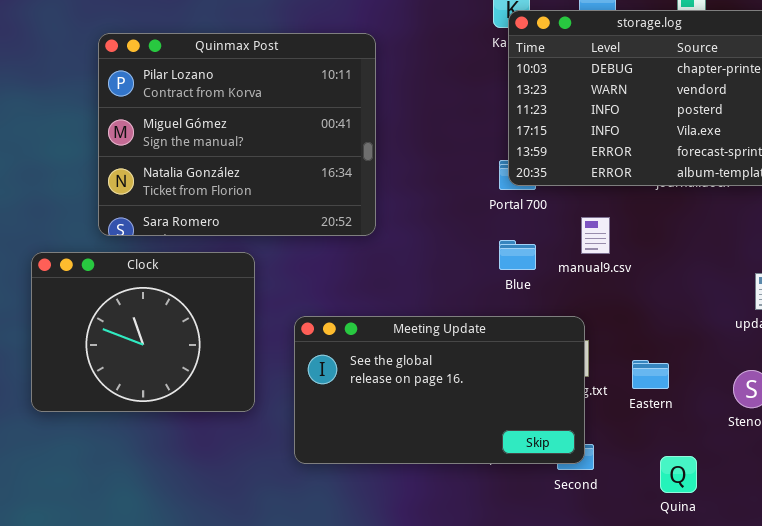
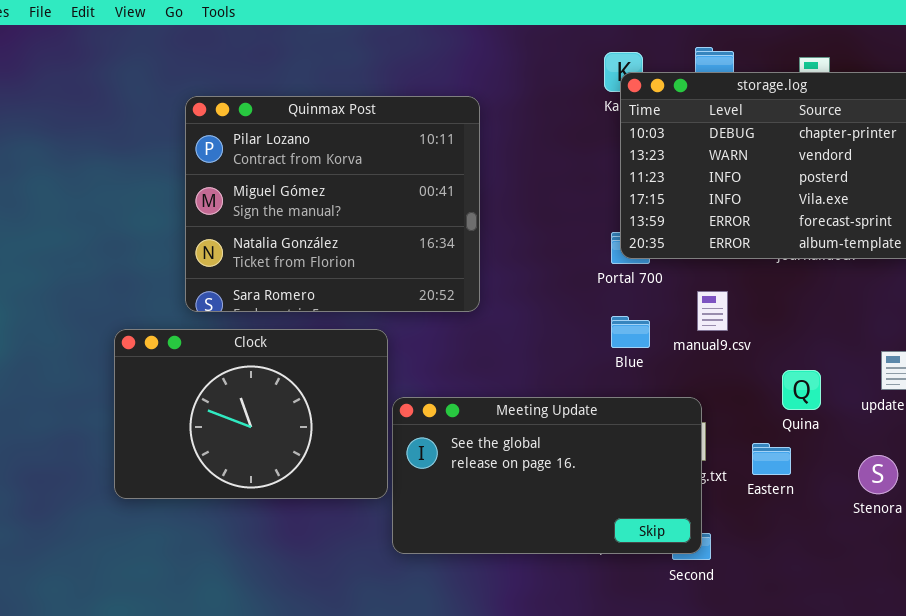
Clock: [31,252,255,412] -> [114,329,388,499], resized
Quina: [660,456,697,493] -> [782,370,821,410], moved

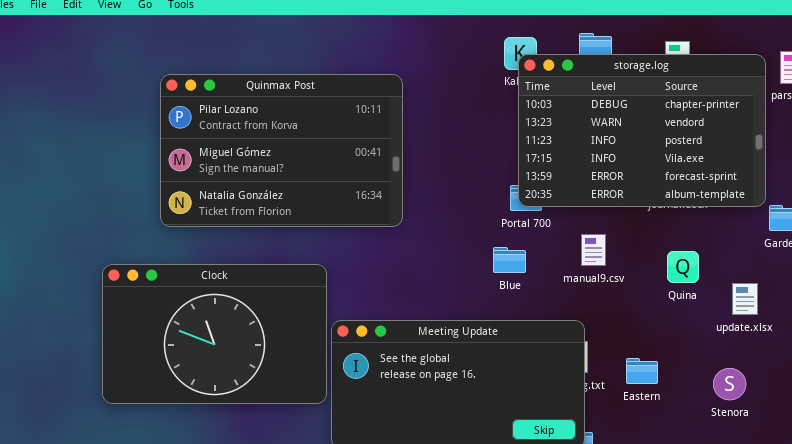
Quinmax Post: [185,96,480,312] -> [160,74,403,227], resized
Blue: [611,316,650,348] -> [493,247,526,273], moved
Quina: [782,370,821,410] -> [667,251,699,283], moved

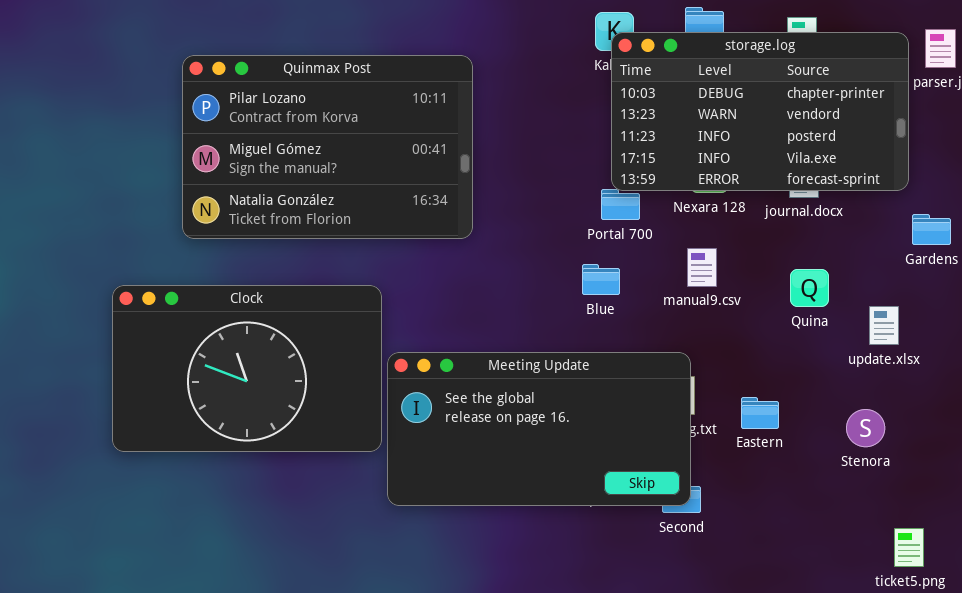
storage.log: [518,54,766,207] -> [611,32,909,191], resized

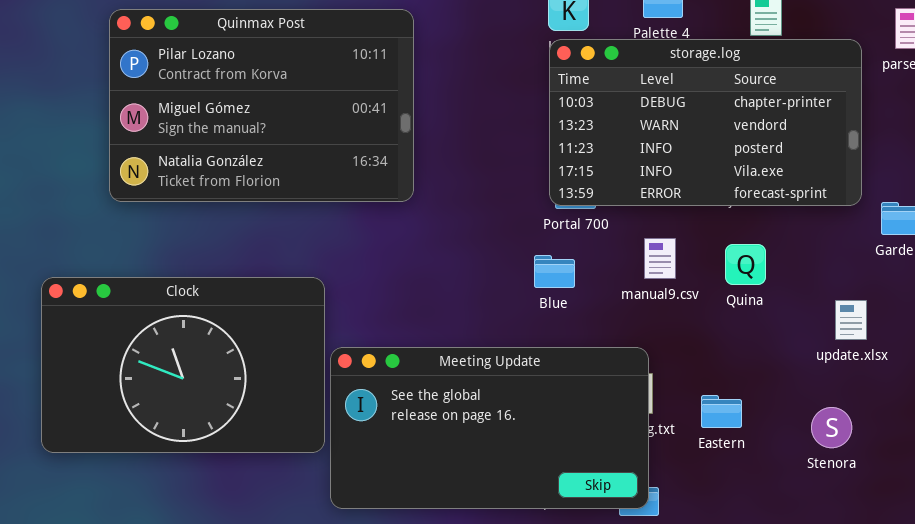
storage.log: [611,32,909,191] -> [549,39,862,206], moved
Quinmax Post: [182,55,473,239] -> [109,9,414,202], moved
Quina: [790,269,829,307] -> [725,244,766,285], moved

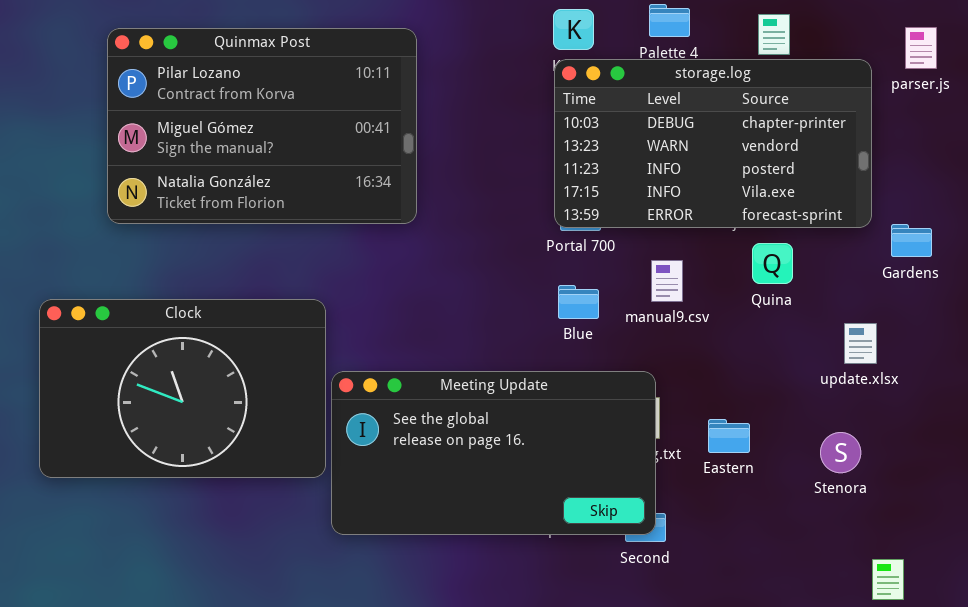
Quina: [725,244,766,285] -> [752,243,793,284], moved
Blue: [534,255,575,288] -> [558,285,599,319], moved

